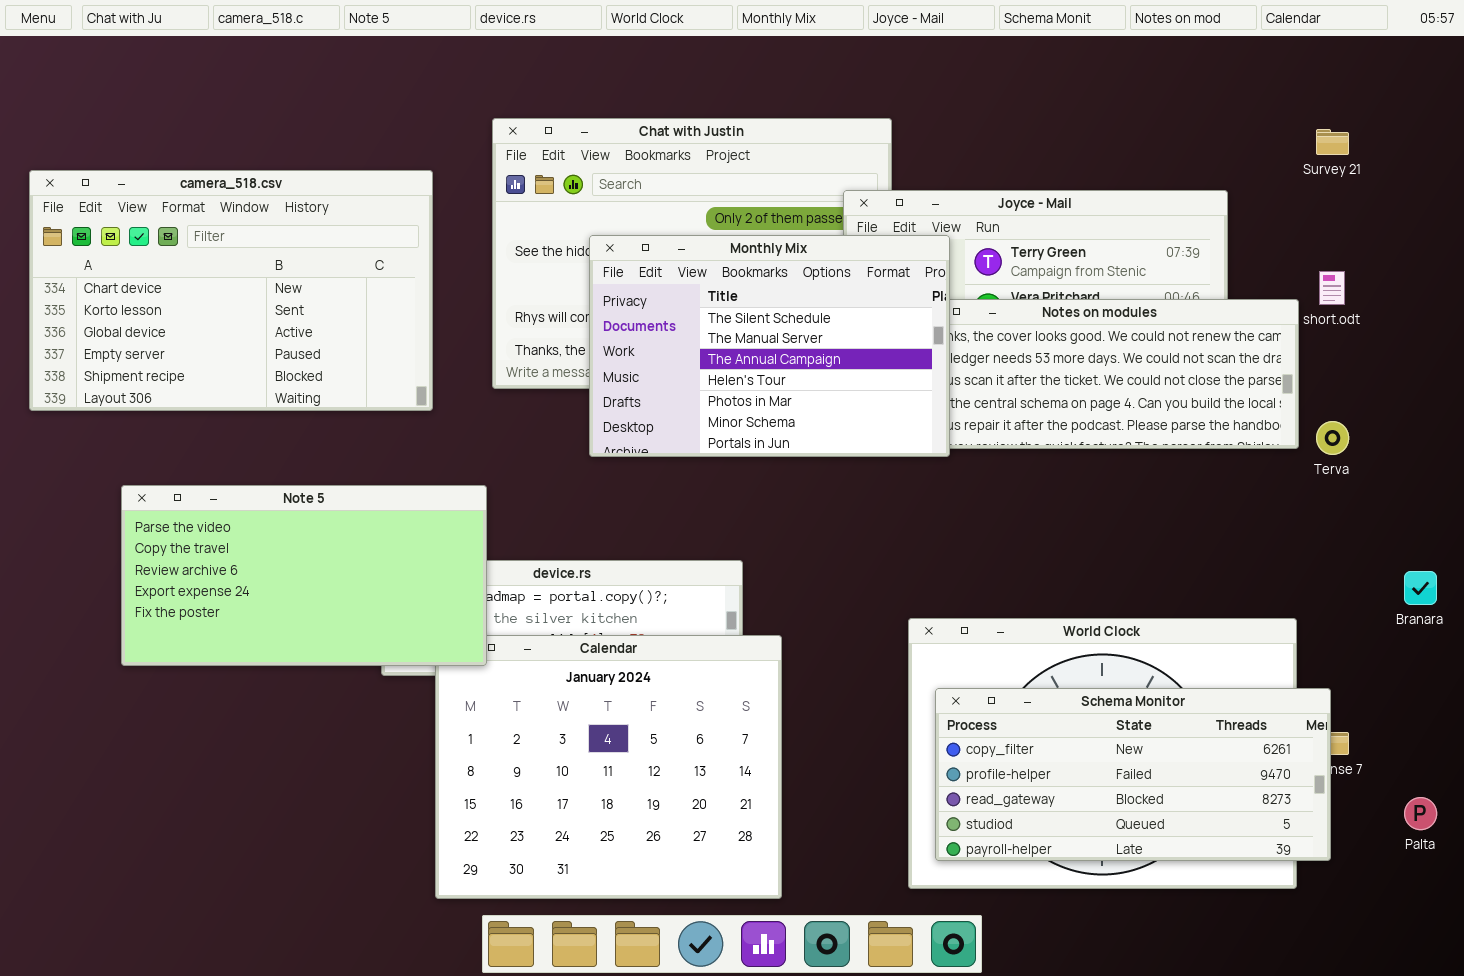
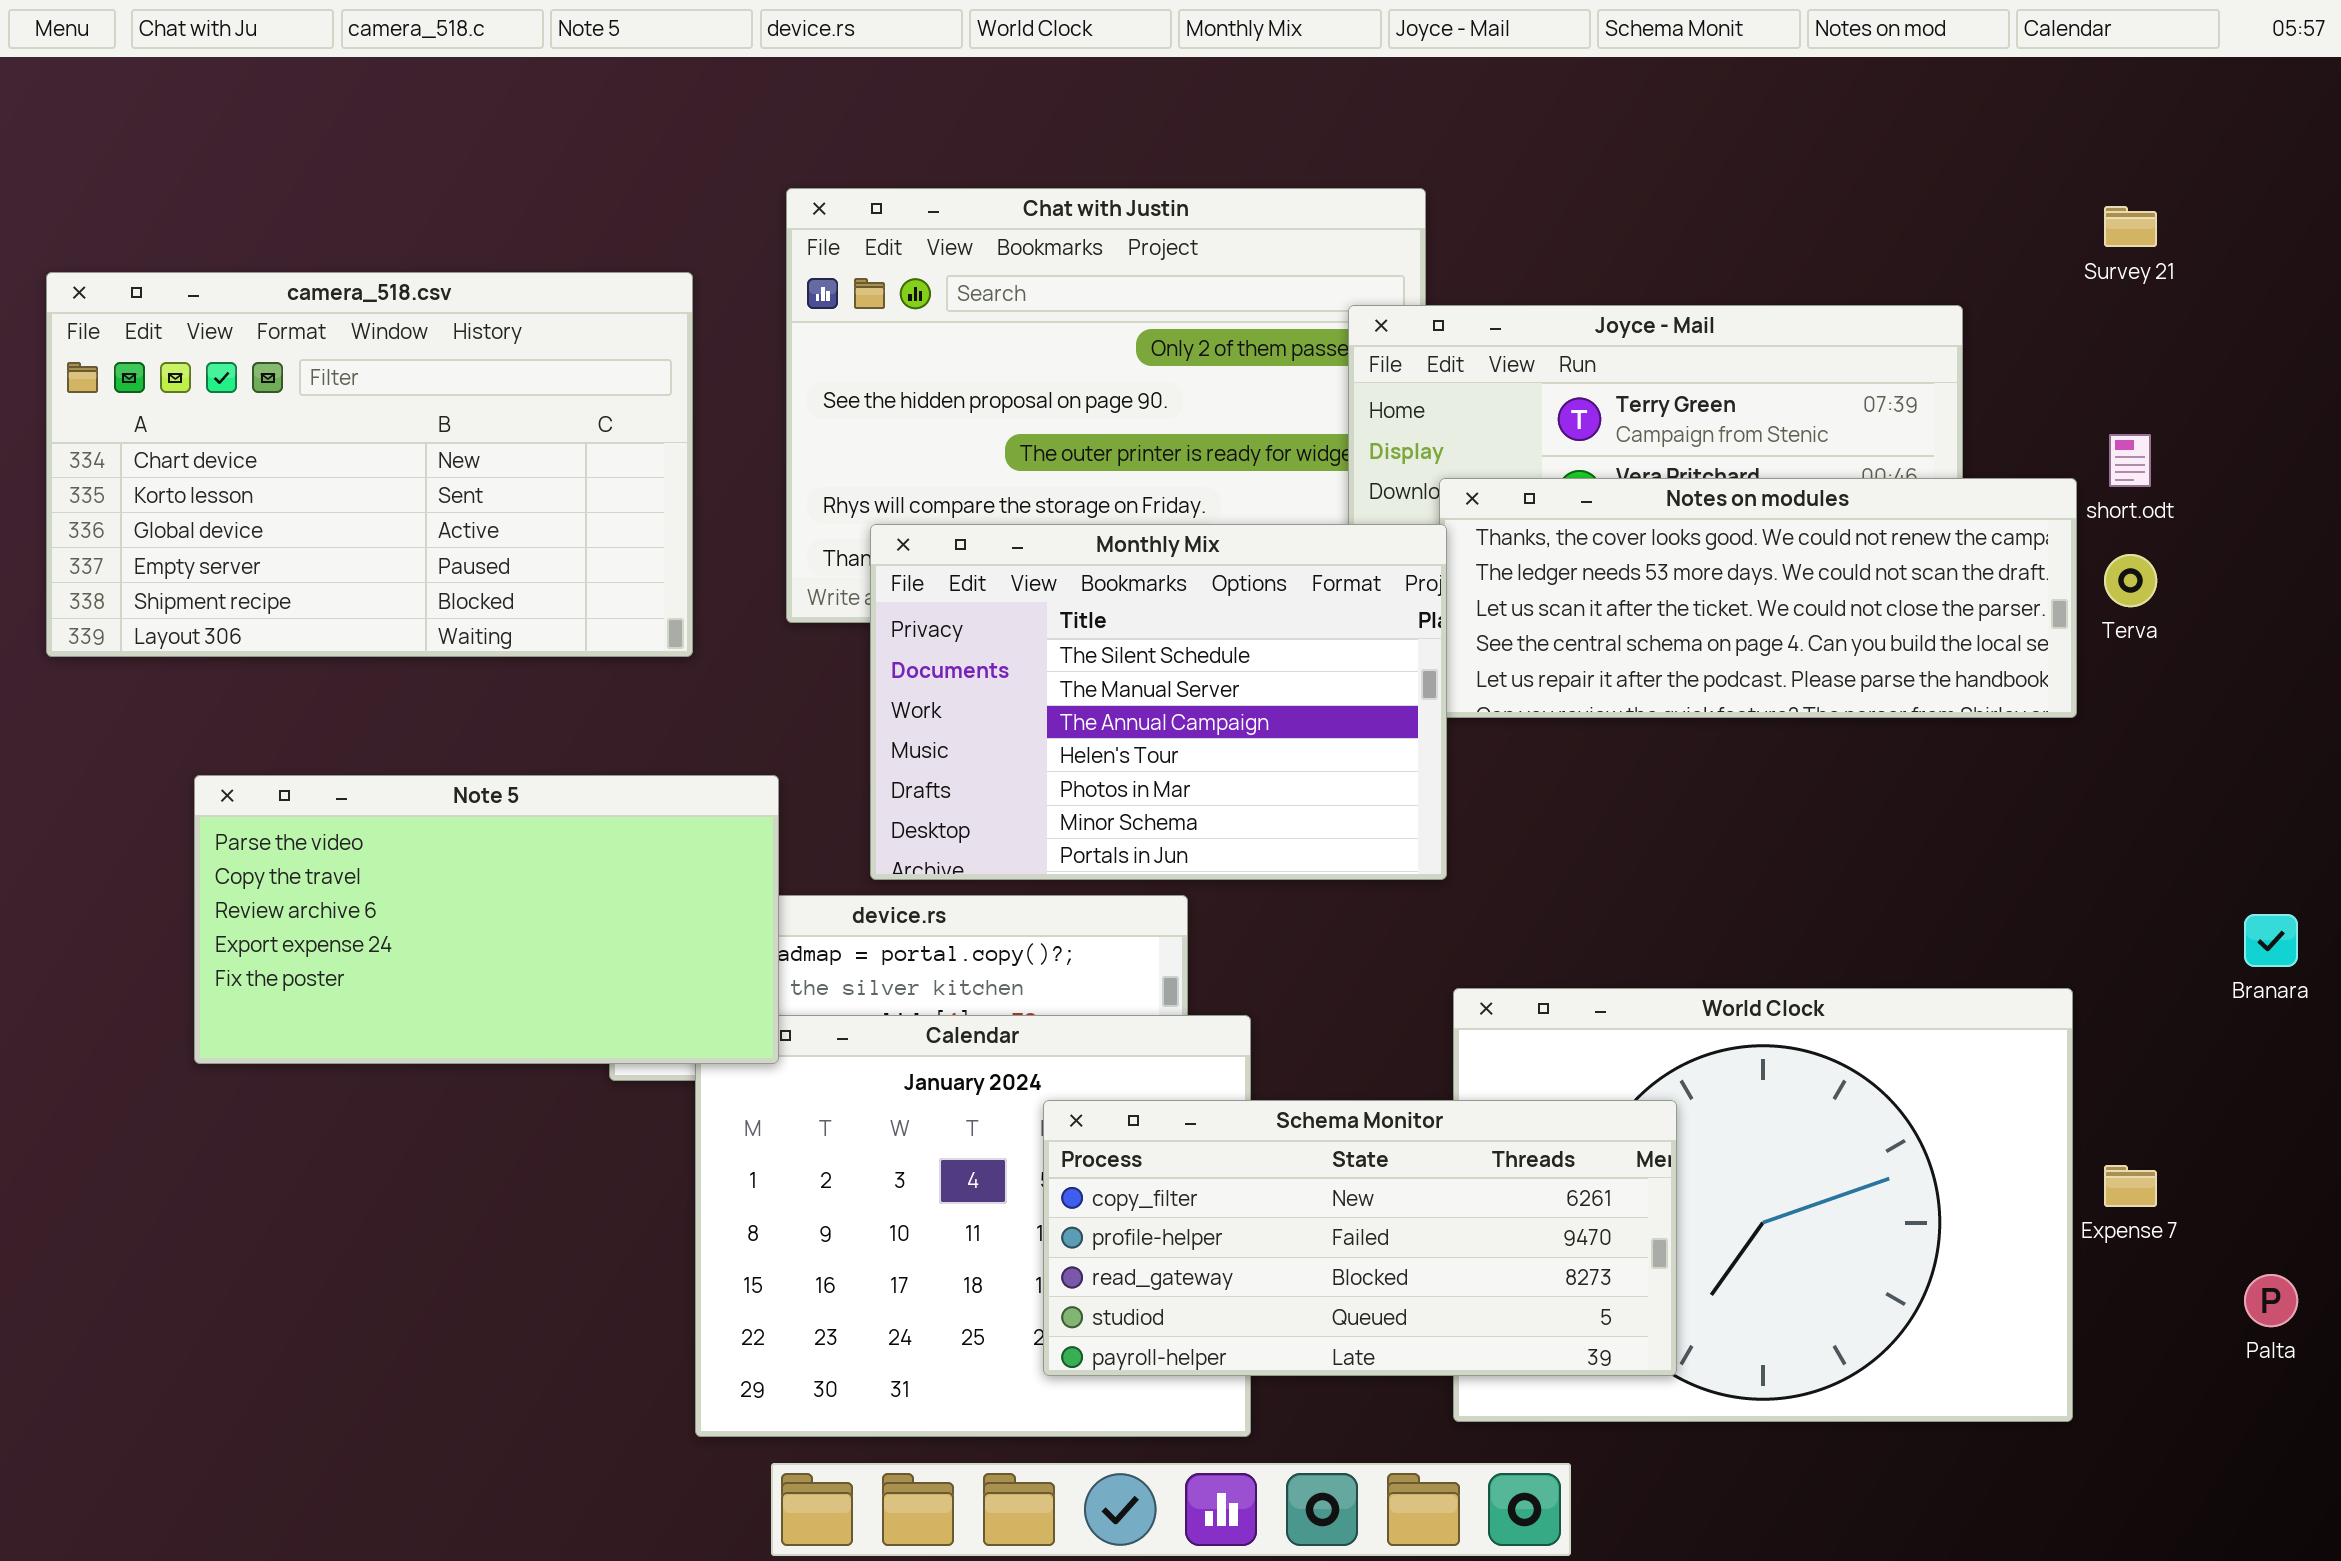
Monthly Mix: [589,235,950,457] -> [870,524,1447,880], moved
Terva: [1316,421,1349,455] -> [2104,554,2157,607], moved
Schema Monitor: [935,688,1331,861] -> [1043,1100,1677,1376], moved

